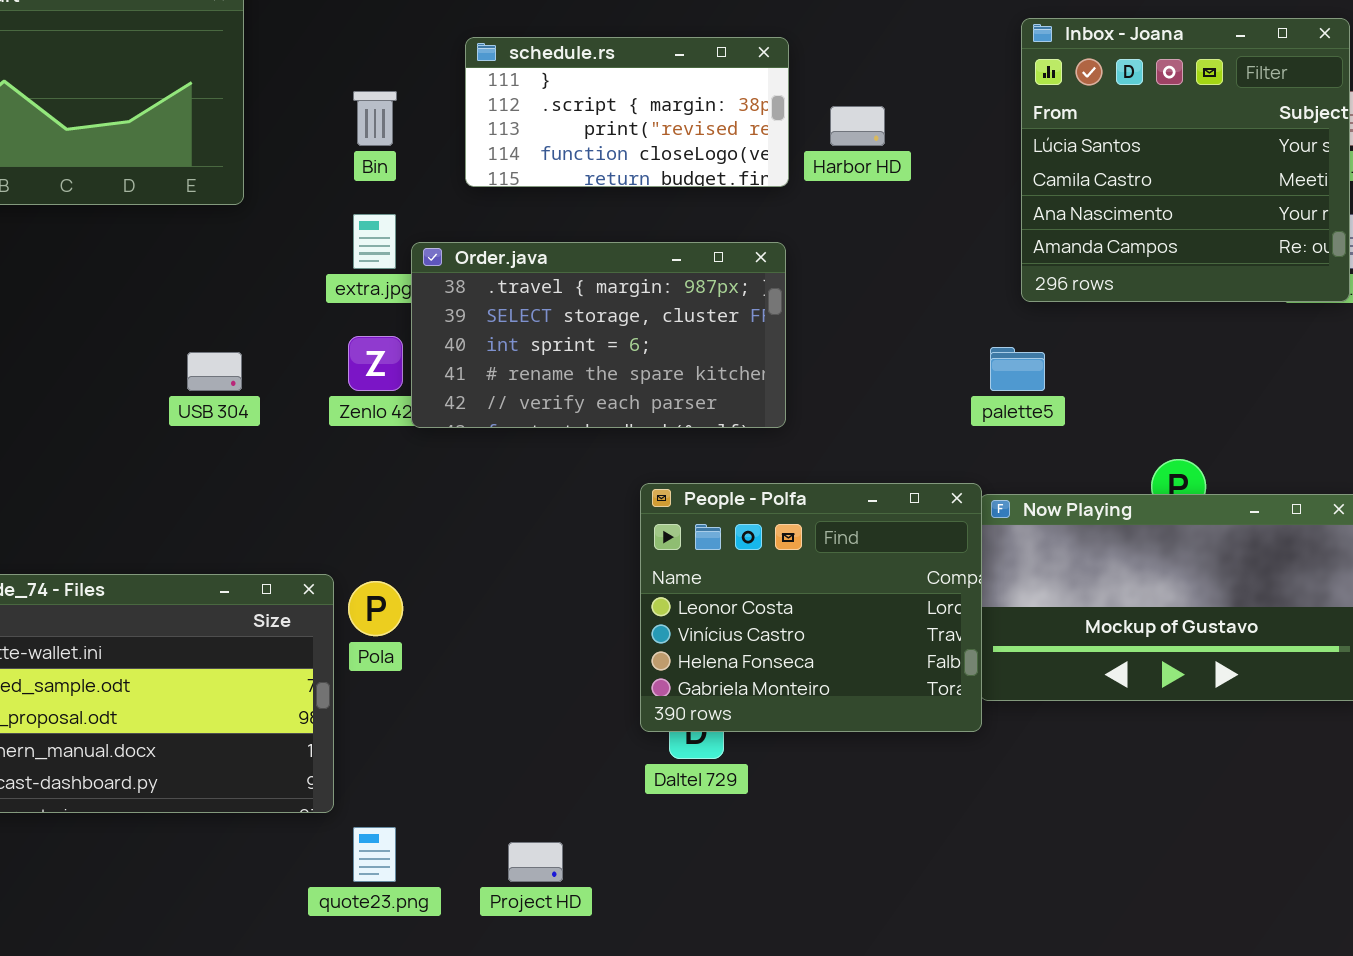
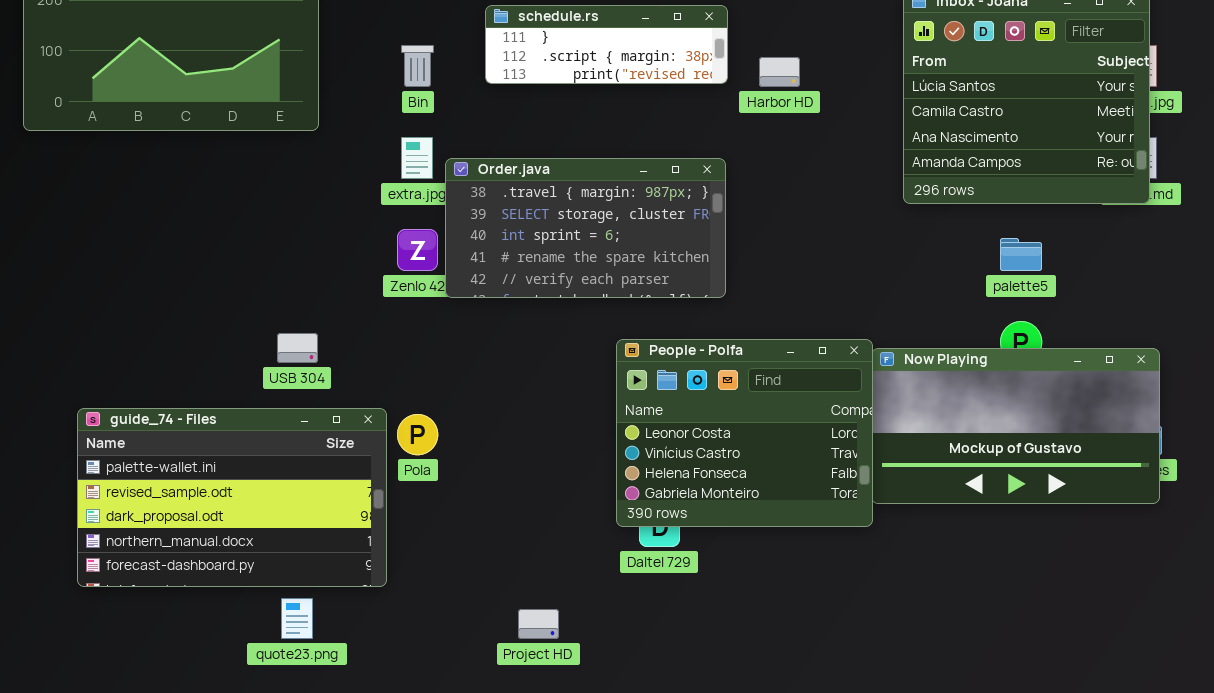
schedule.rs: [465,37,789,187] -> [485,5,728,84], resized
palette5: [990,347,1045,391] -> [1000,238,1042,271], moved
USB 304: [187,352,242,391] -> [277,333,318,363], moved
quote23.png: [353,827,396,882] -> [281,598,313,639], moved

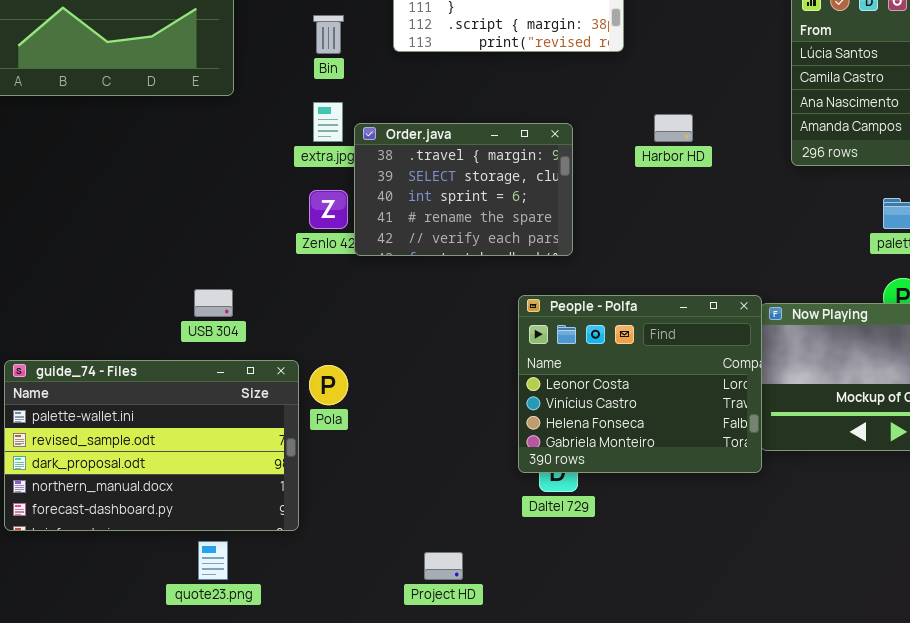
Harbor HD: [759,57,800,87] -> [654,114,693,142], moved
Order.java: [445,158,726,298] -> [354,123,573,256], resized

